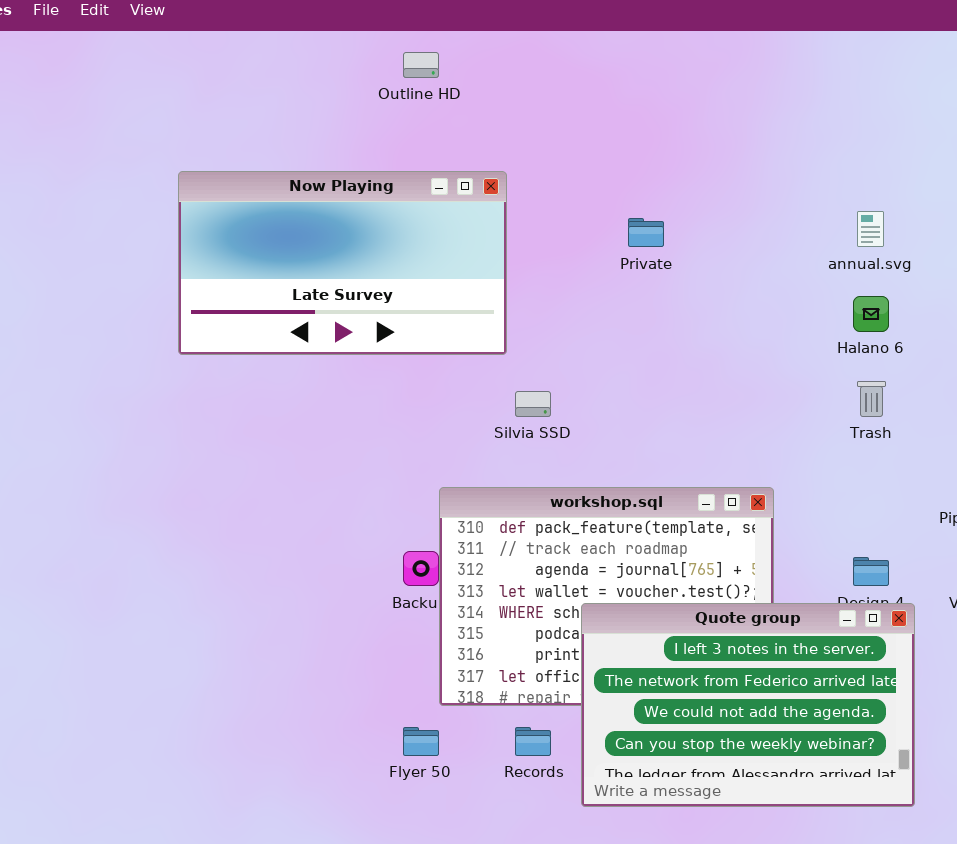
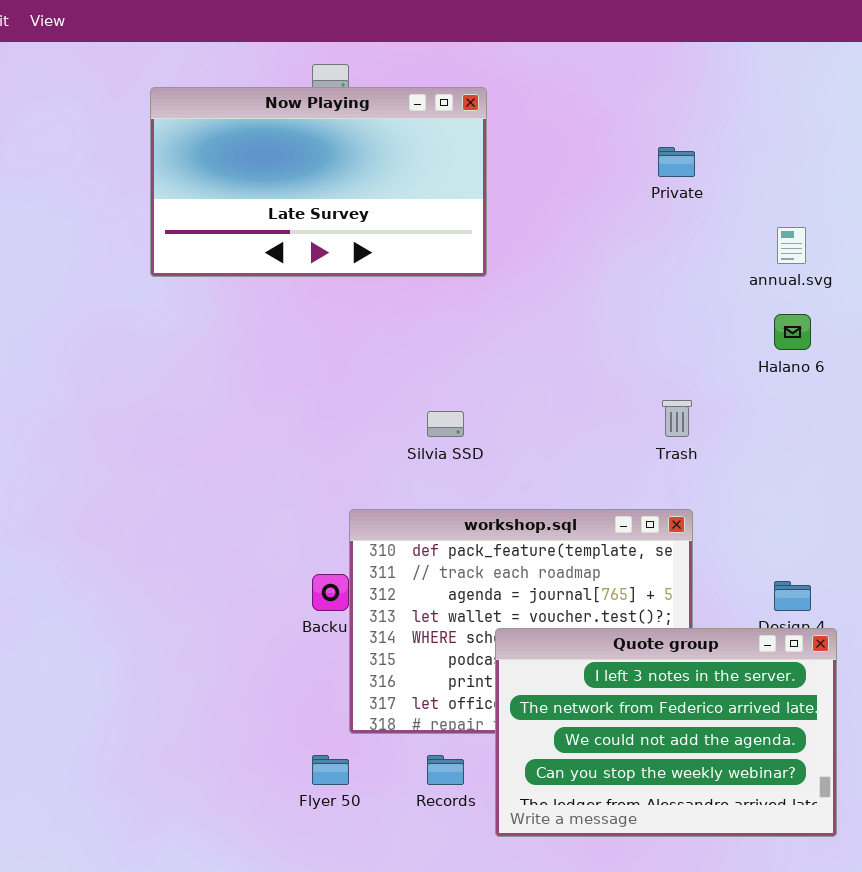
Now Playing: [178,171,507,355] -> [150,87,487,277], moved
Private: [628,218,664,247] -> [658,147,695,177], moved
Trash: [857,381,886,417] -> [662,400,692,437], moved

